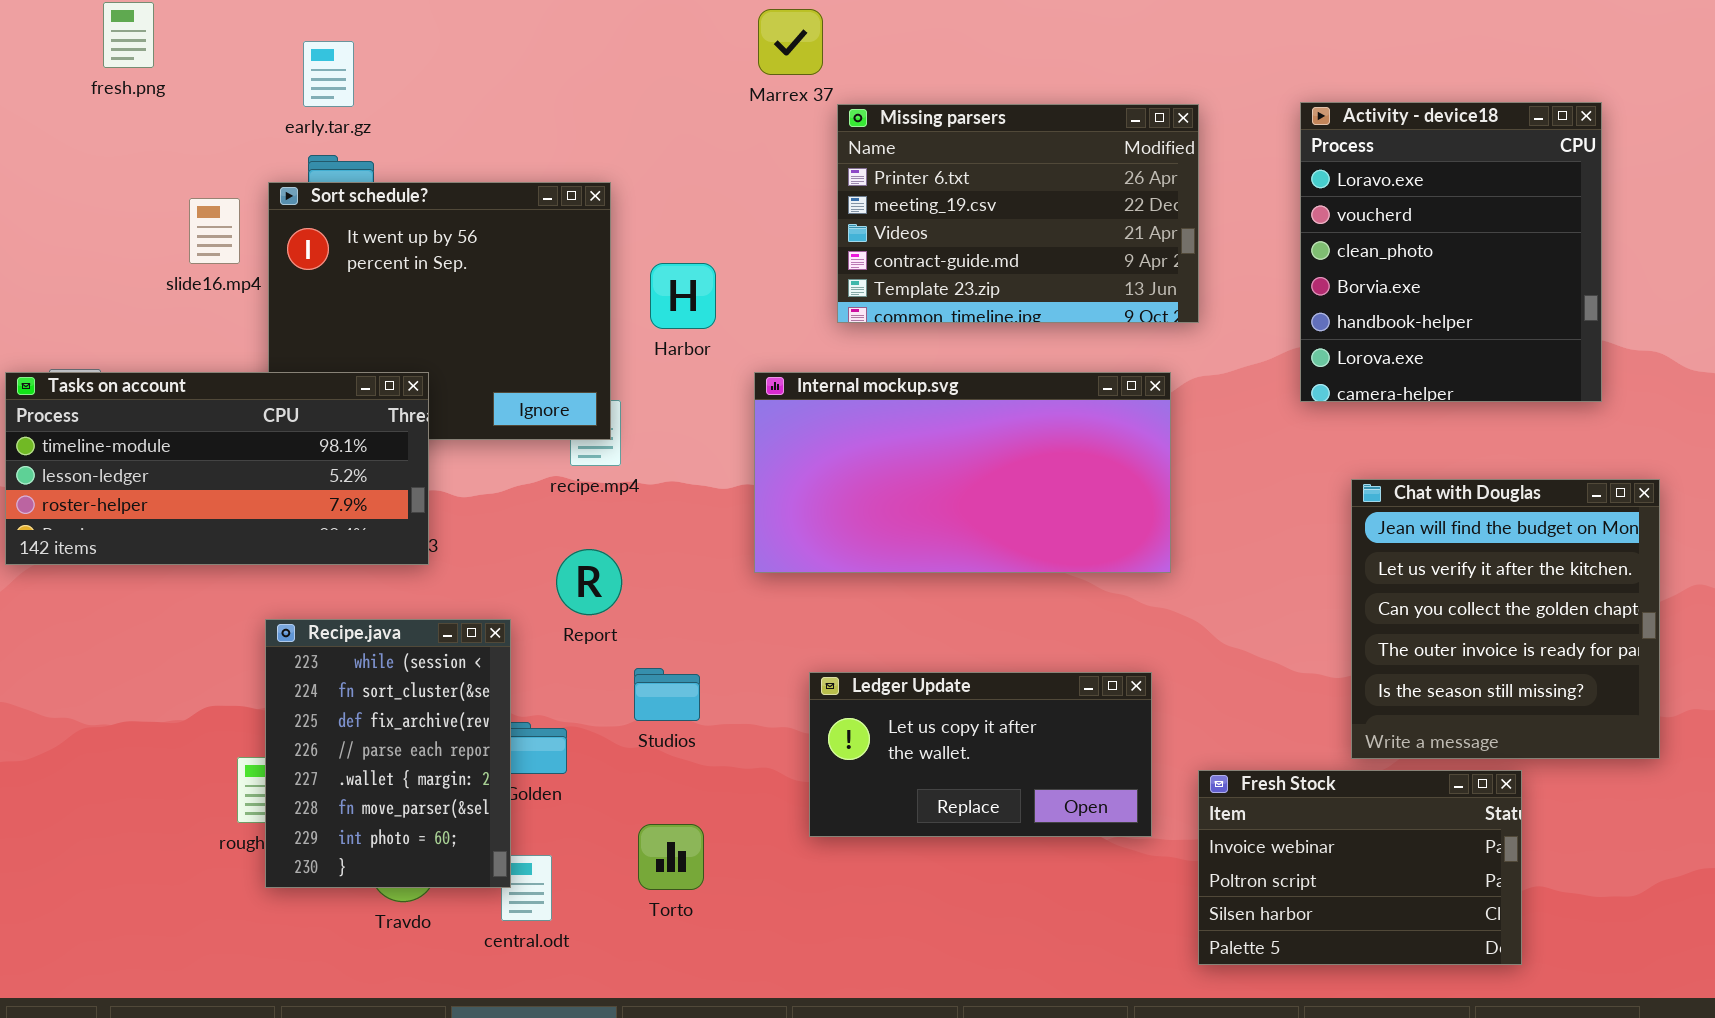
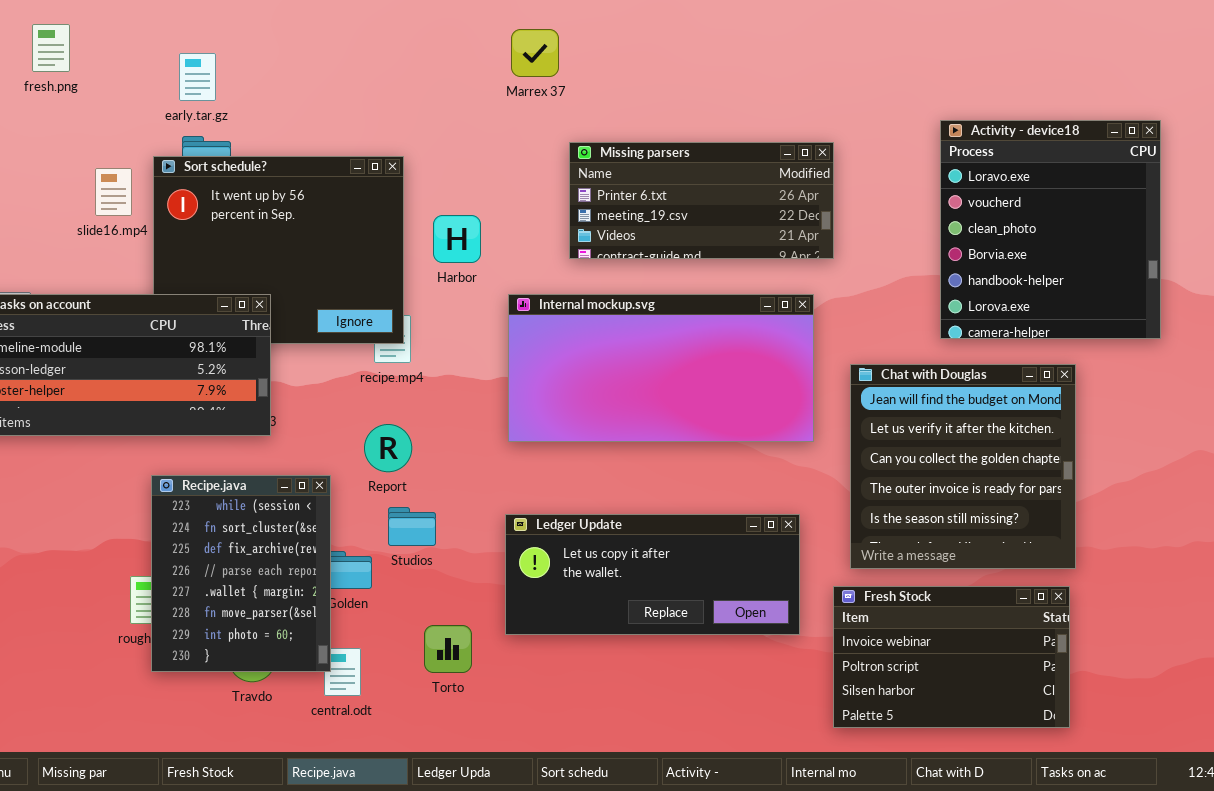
Activity - device18: [1300,102,1602,402] -> [940,120,1161,339], moved
Missing parsers: [837,104,1199,323] -> [569,142,834,259], resized
Chat with Douglas: [1351,479,1660,759] -> [850,364,1076,569], moved
Studios: [634,668,700,721] -> [388,507,436,546], moved
Ledger Update: [809,672,1152,837] -> [505,514,800,635], resized

